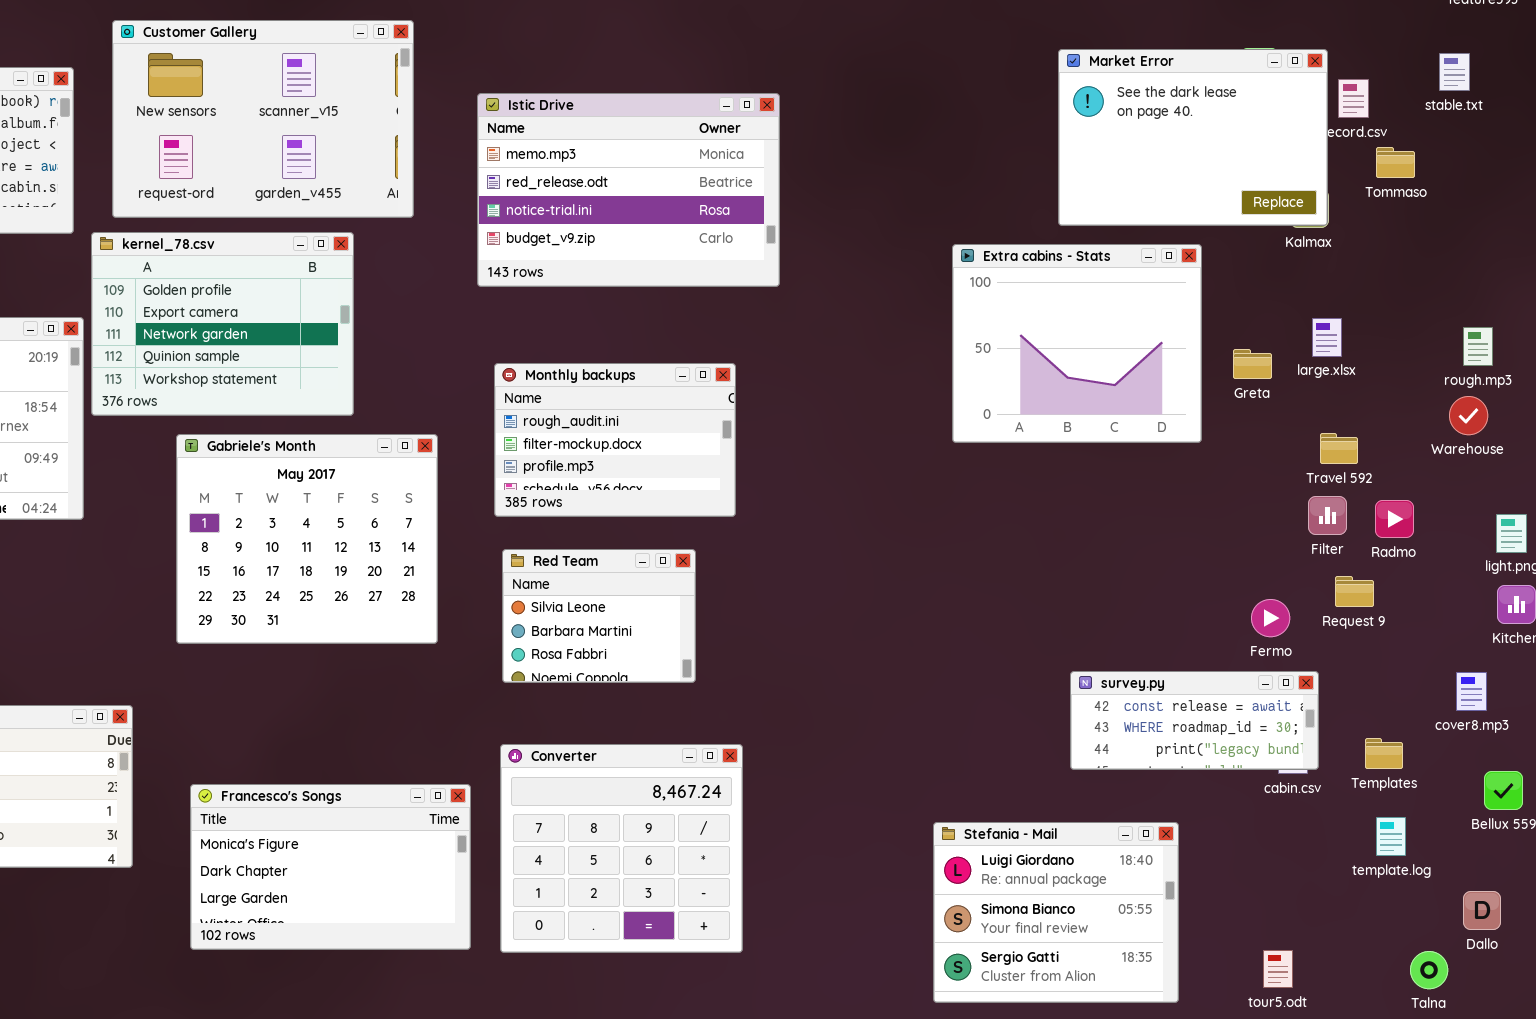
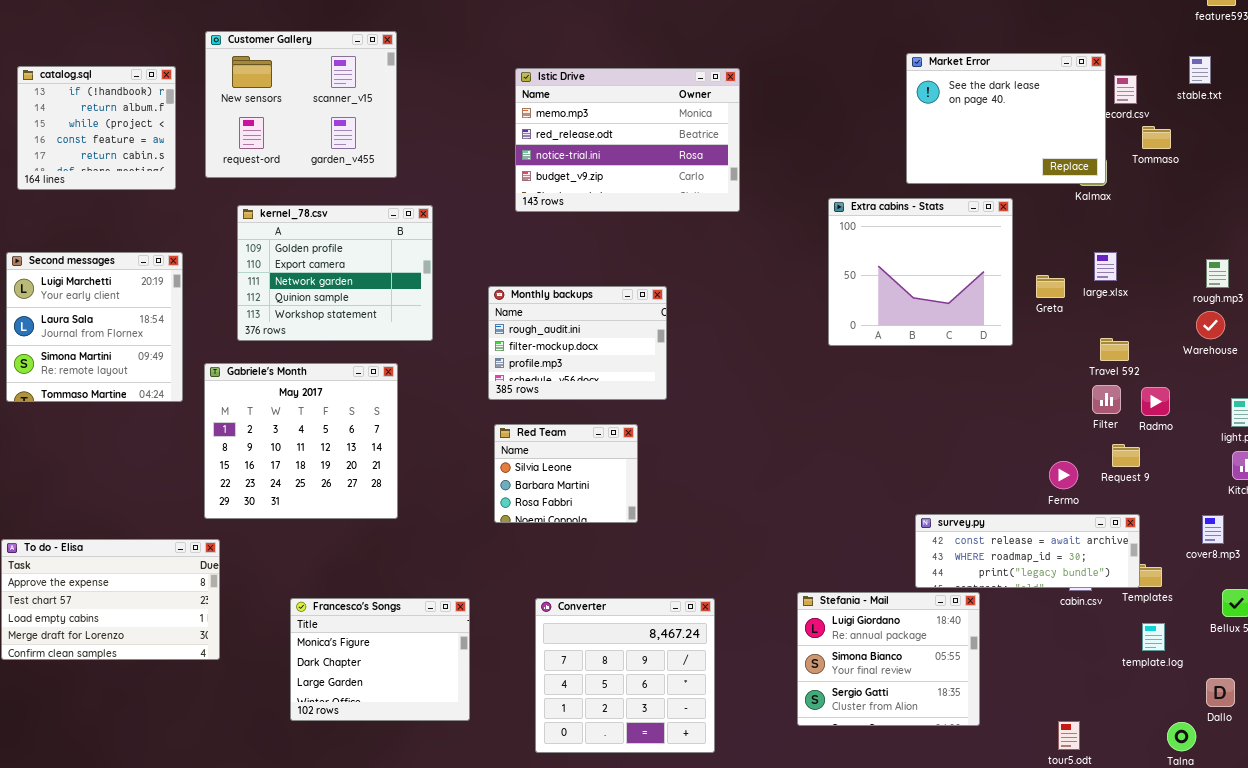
Customer Gallery: [112,20,414,218] -> [205,31,397,178], resized
Istic Drive: [477,93,780,287] -> [515,68,740,212], moved
kernel_78.csv: [91,232,354,416] -> [237,205,433,341], moved
Gabriele's Month: [176,434,438,644] -> [204,363,398,519], moved
survey.py: [1070,671,1319,770] -> [915,514,1140,588], resized
Converter: [500,744,743,953] -> [535,598,715,753], moved
Francesco's Songs: [190,784,471,950] -> [290,598,470,721], resized
Stefania - Mail: [933,822,1179,1003] -> [797,592,980,726], moved

